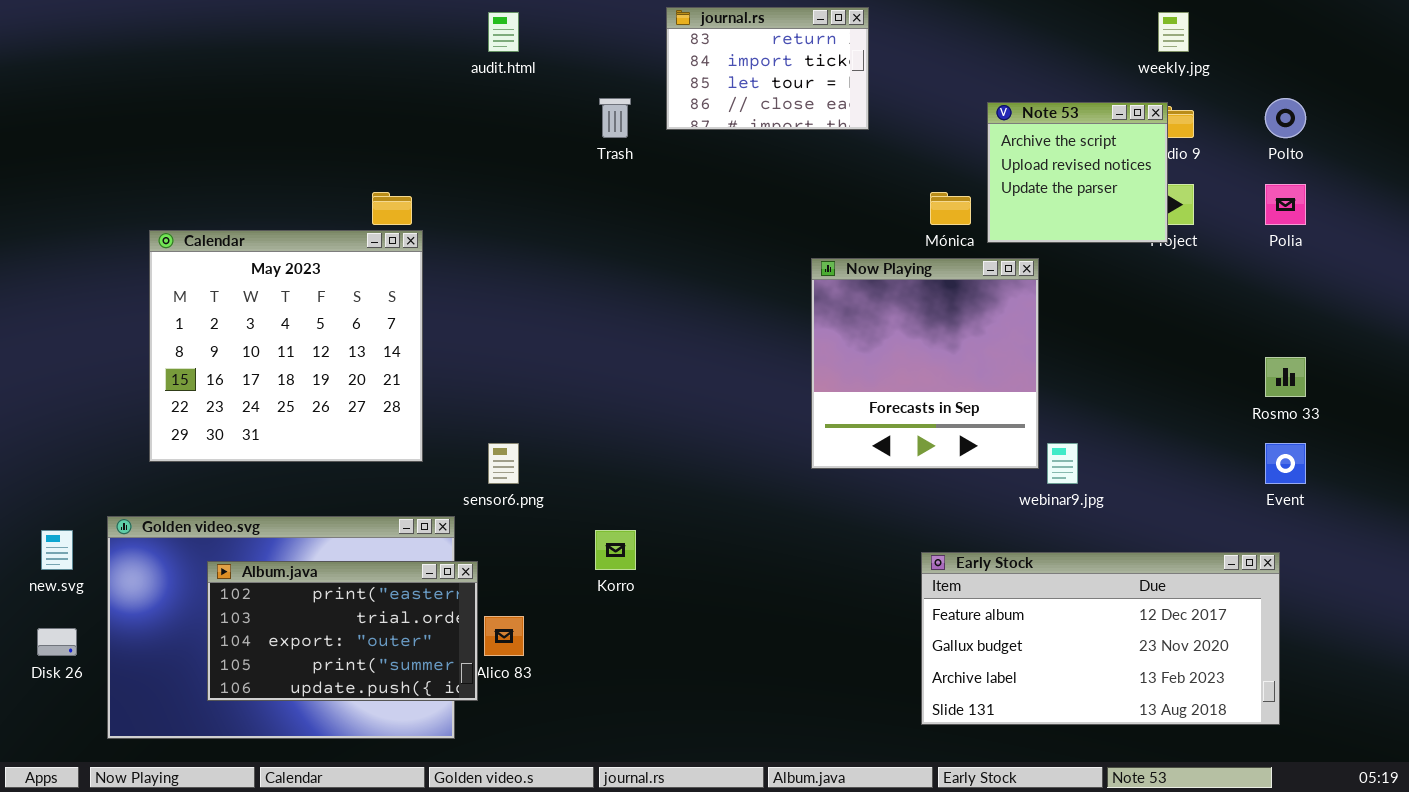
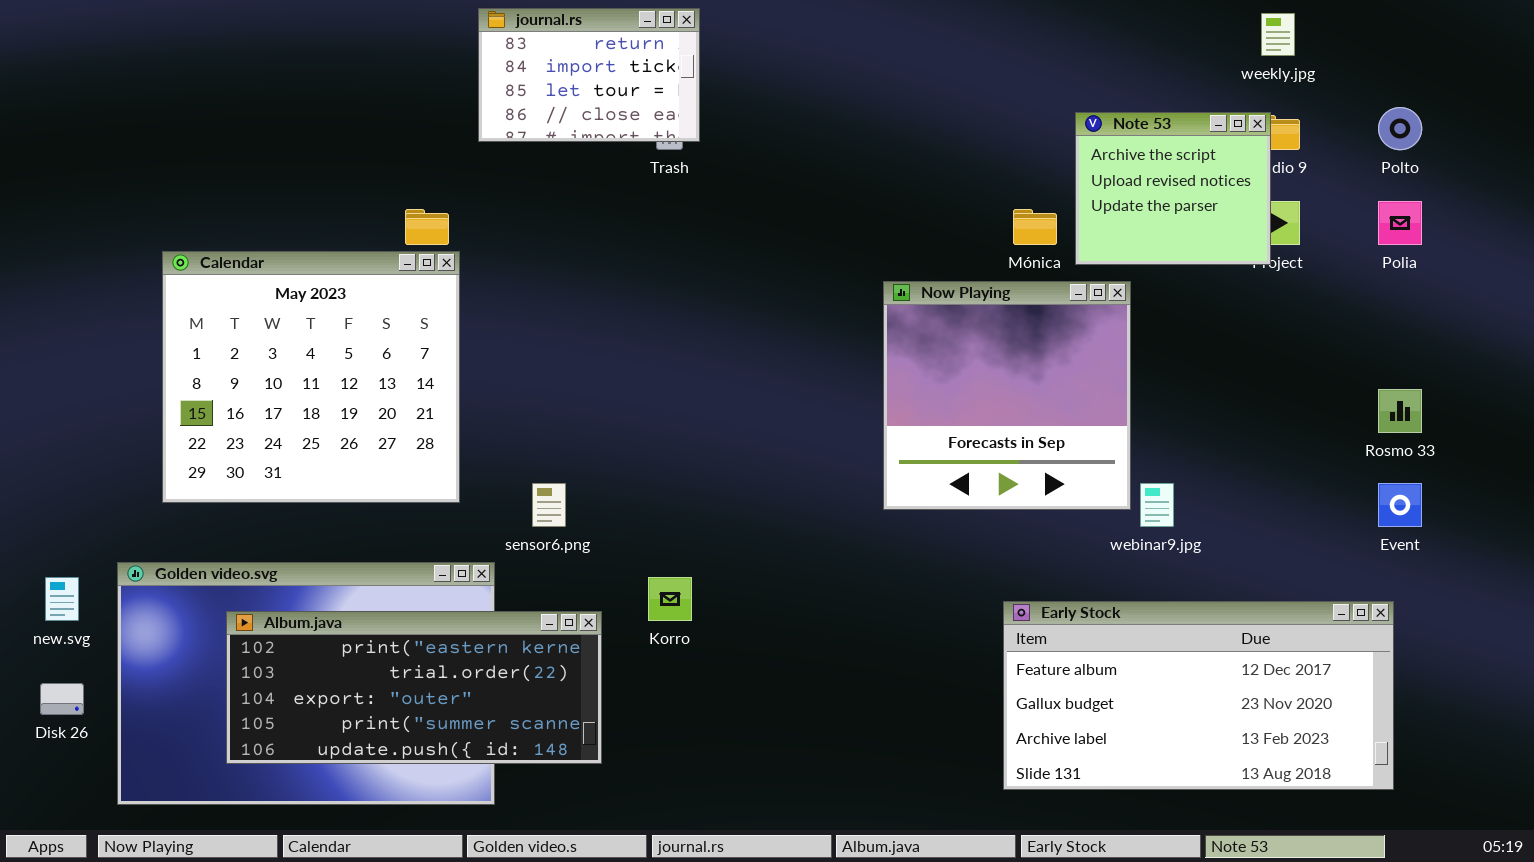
journal.rs: [666,7,869,130] -> [478,8,700,142], moved
Album.java: [207,561,478,701] -> [226,611,602,764], resized

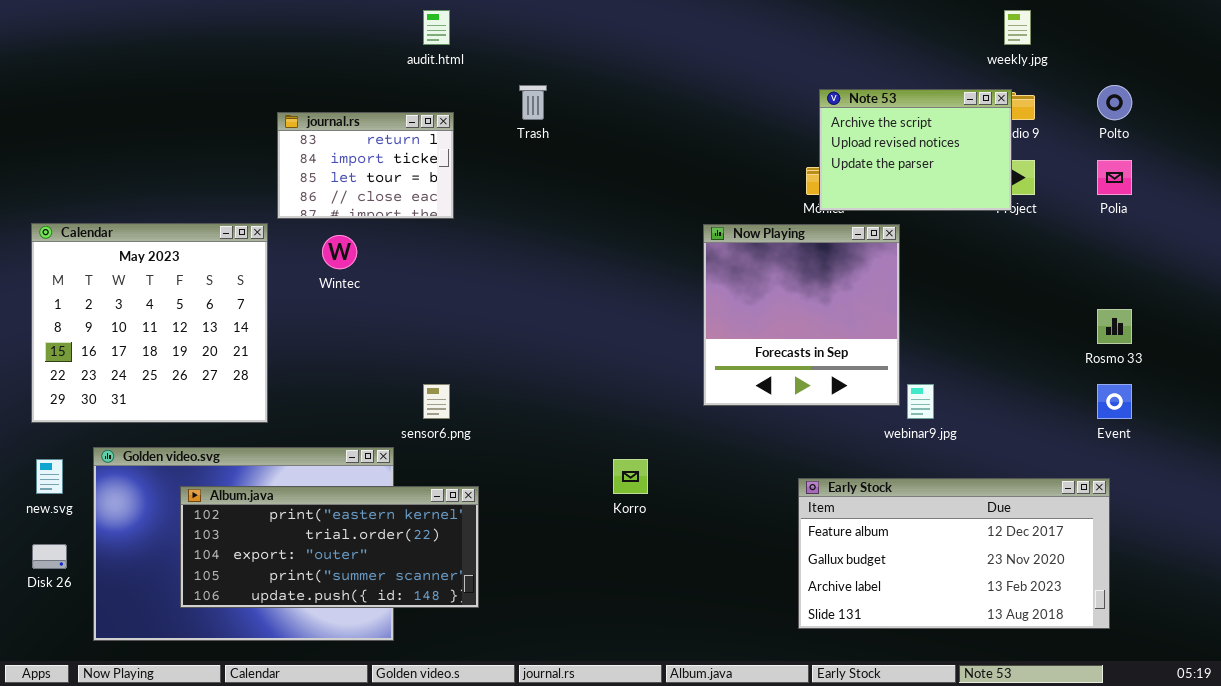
journal.rs: [478,8,700,142] -> [277,112,454,219], moved
Note 53: [1075,112,1271,265] -> [819,89,1012,211], resized
Calendar: [162,251,460,503] -> [31,223,268,423], moved
Korro: [648,577,692,621] -> [613,459,648,494], moved

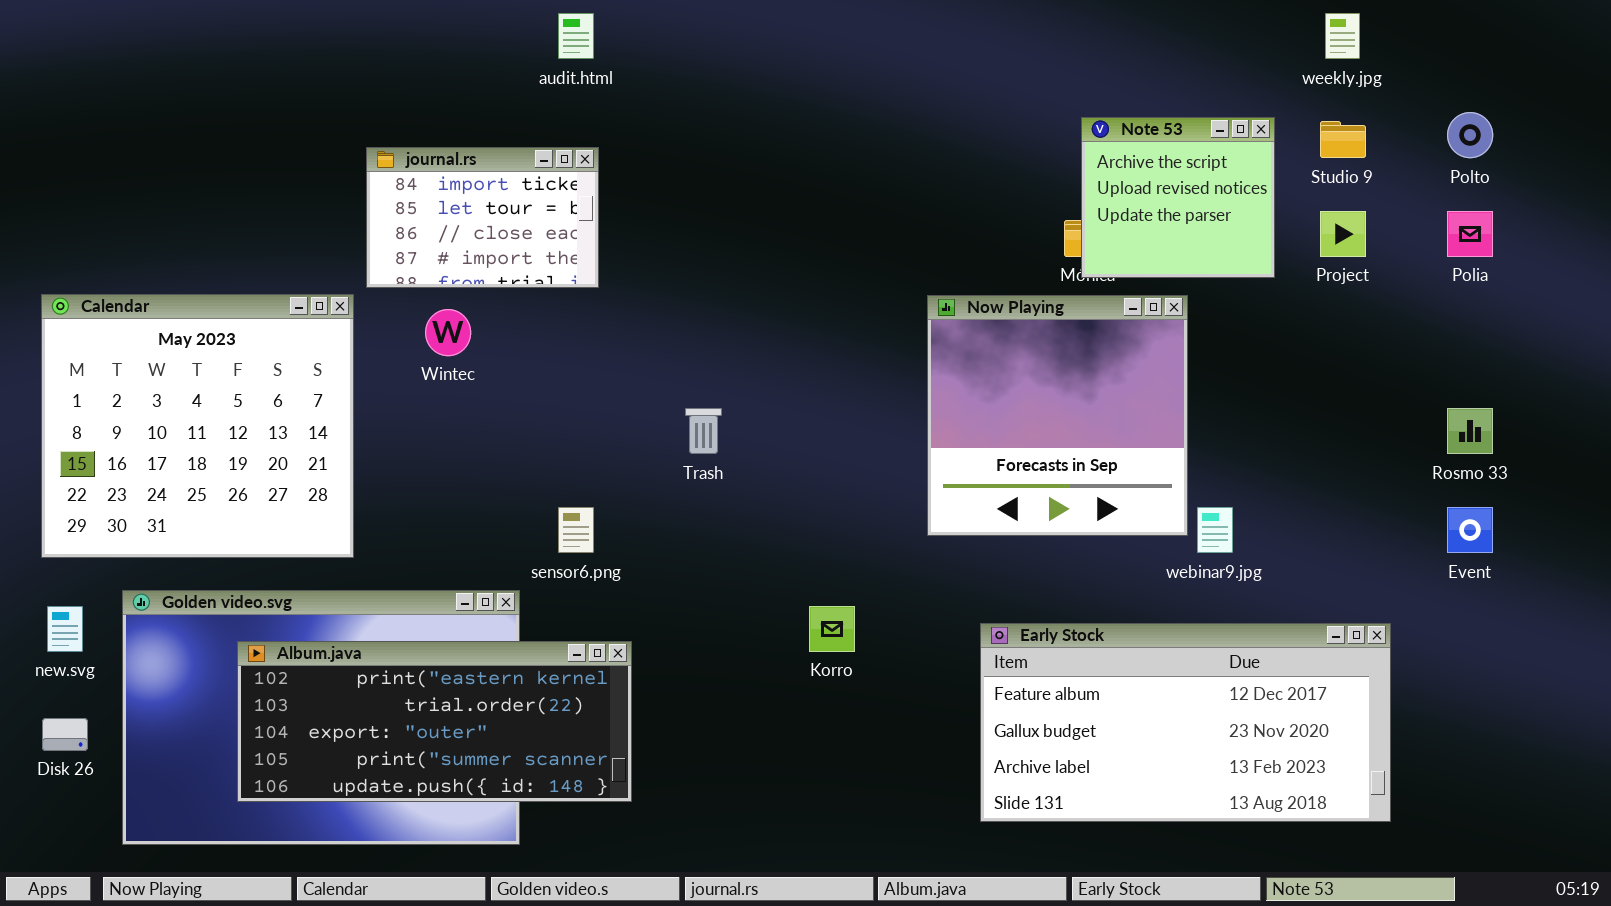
Trash: [519,85,547,120] -> [685,408,722,454], moved
Note 53: [819,89,1012,211] -> [1081,117,1275,278], resized
journal.rs: [277,112,454,219] -> [366,147,599,288], scrolled down 1 row
Early Stock: [798,478,1110,629] -> [980,623,1391,822], moved

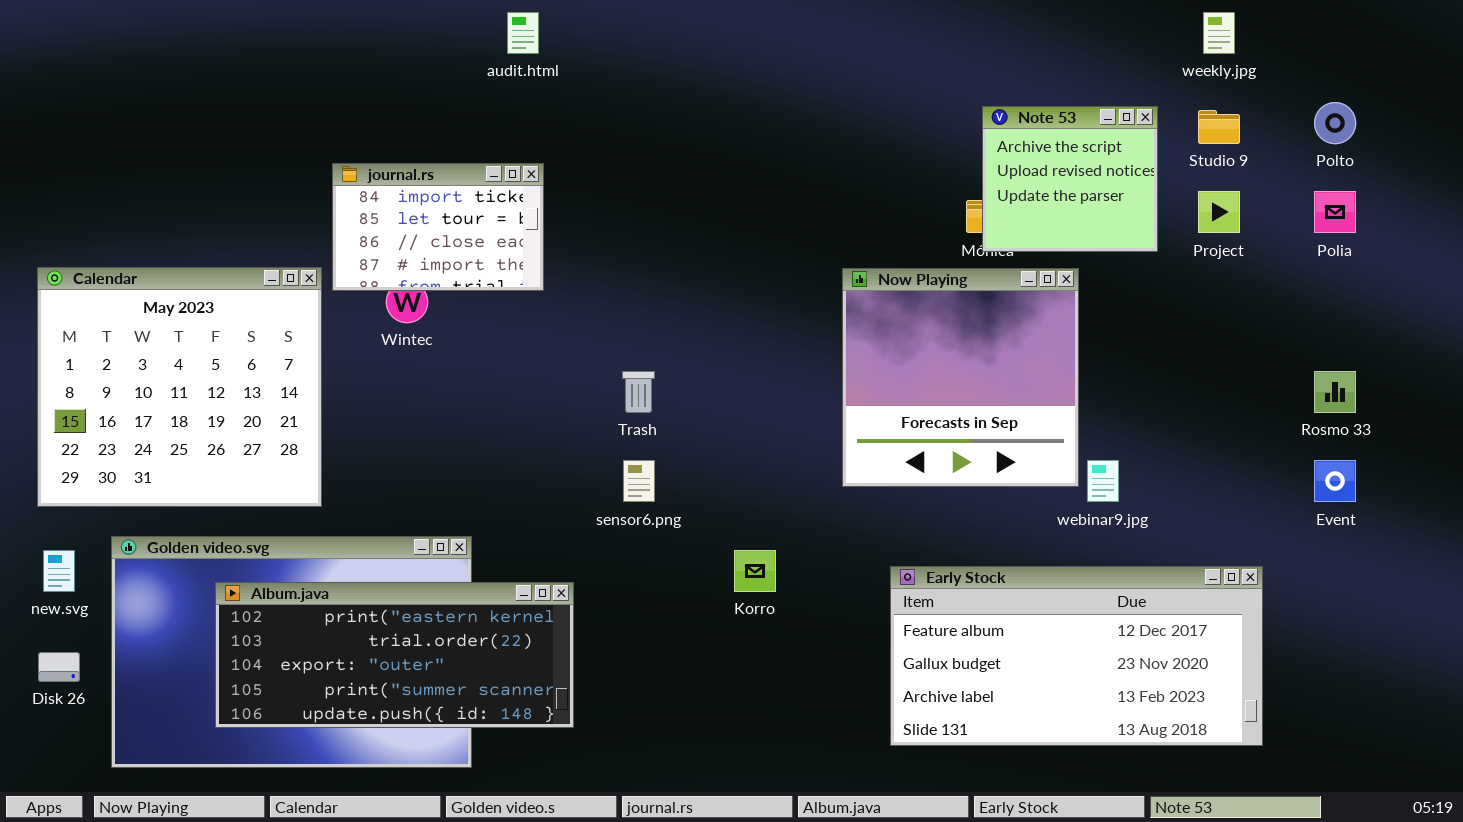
journal.rs: [366,147,599,288] -> [332,163,544,291], moved
sensor6.png: [558,507,594,553] -> [623,460,655,502], moved

